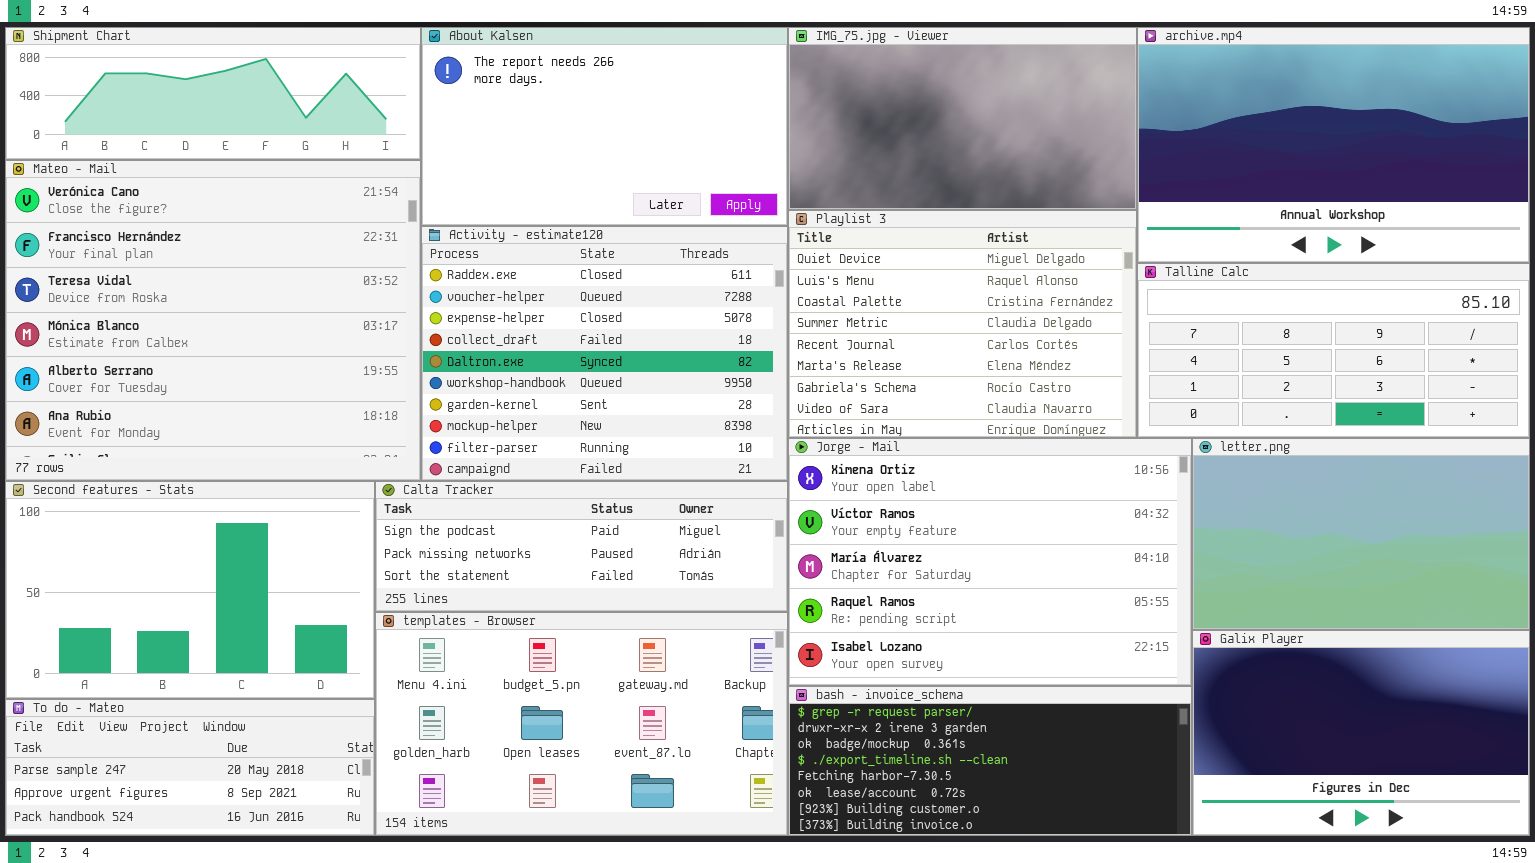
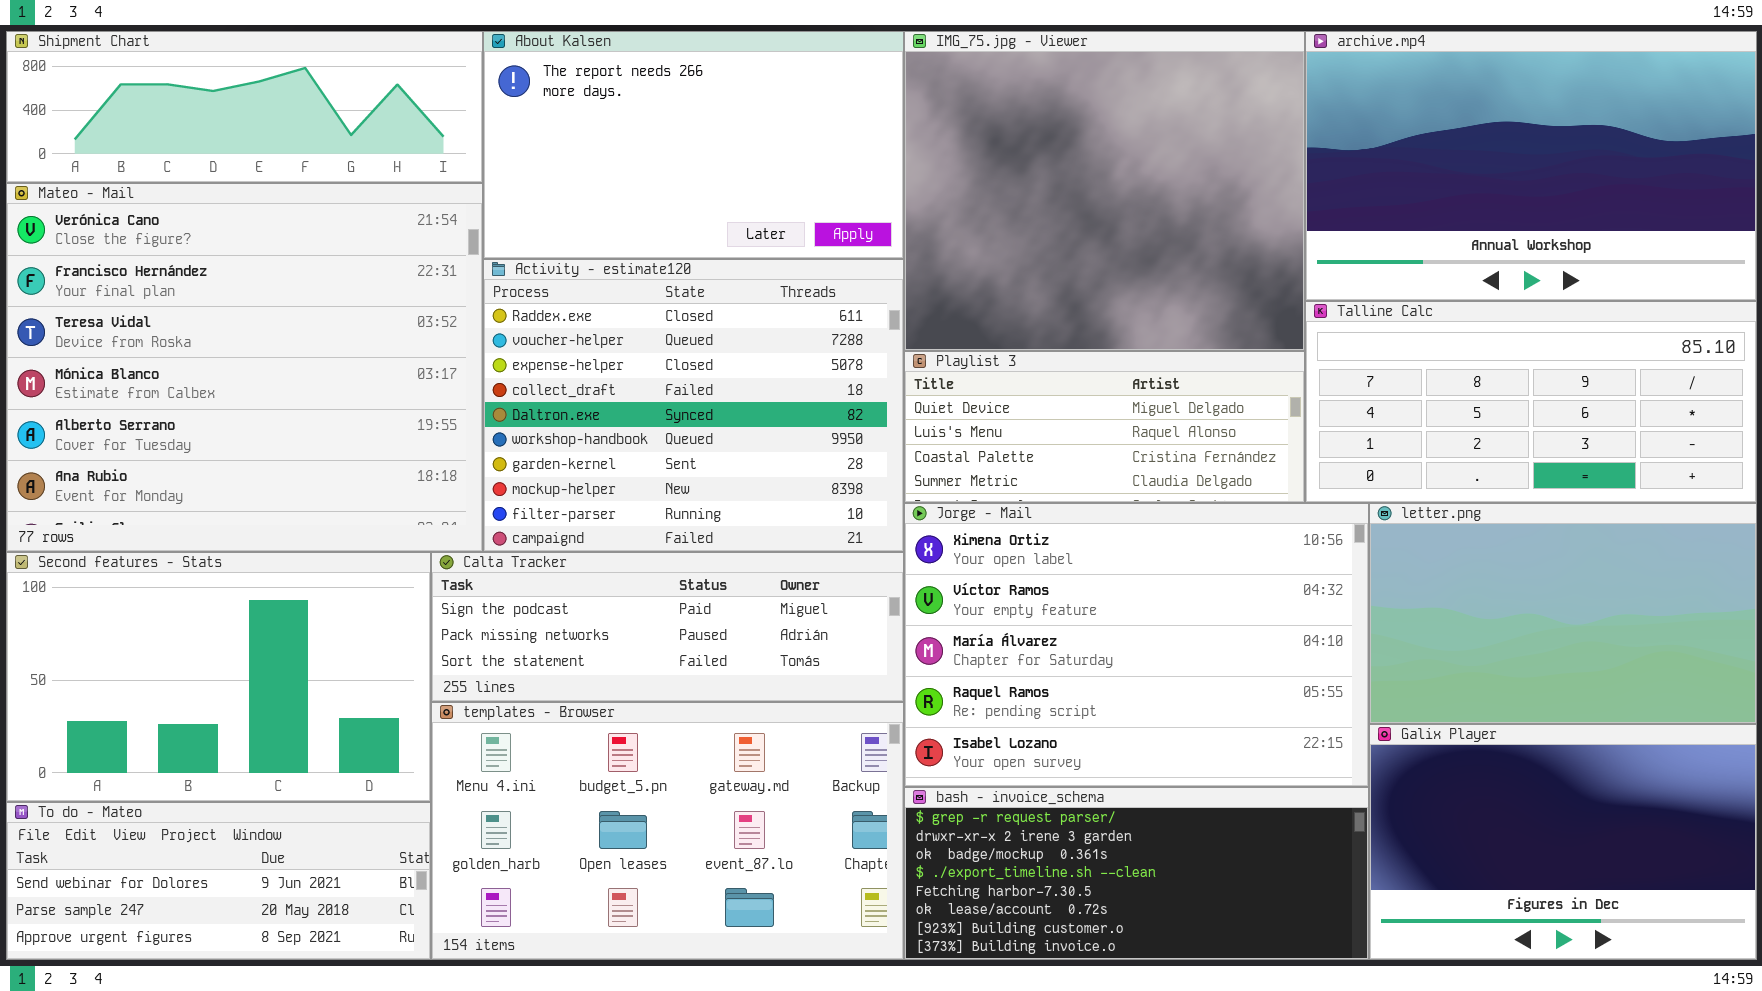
IMG_75.jpg - Viewer: [788,27,1137,210] -> [904,31,1305,351], resized
Playlist 3: [788,210,1137,438] -> [904,351,1305,503], resized
To do - Mateo: [5,699,375,836] -> [6,802,431,960], scrolled up 1 row

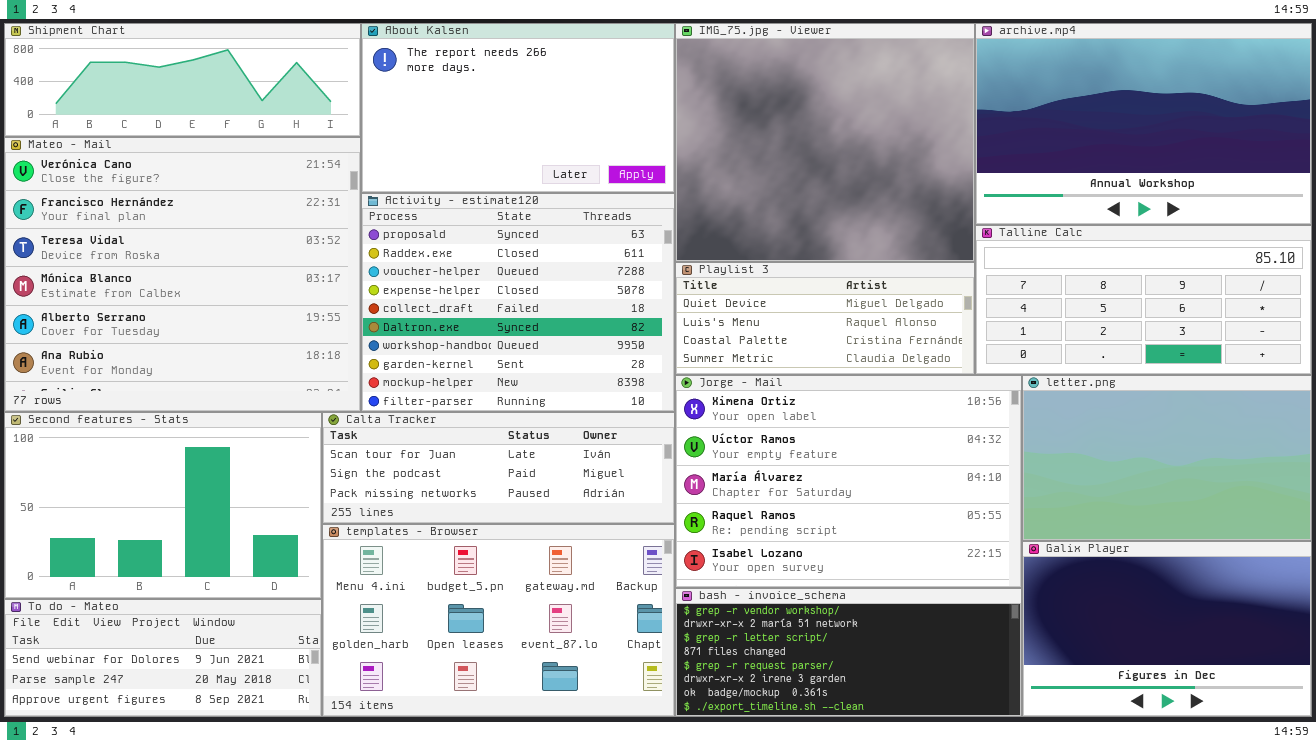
Activity - estimate120: [483,259,904,552] -> [361,193,675,412], scrolled up 1 row
Calta Tracker: [431,552,904,702] -> [322,412,675,524], scrolled up 1 row
bash - invoice_schema: [904,787,1369,960] -> [675,588,1022,717], scrolled up 4 rows

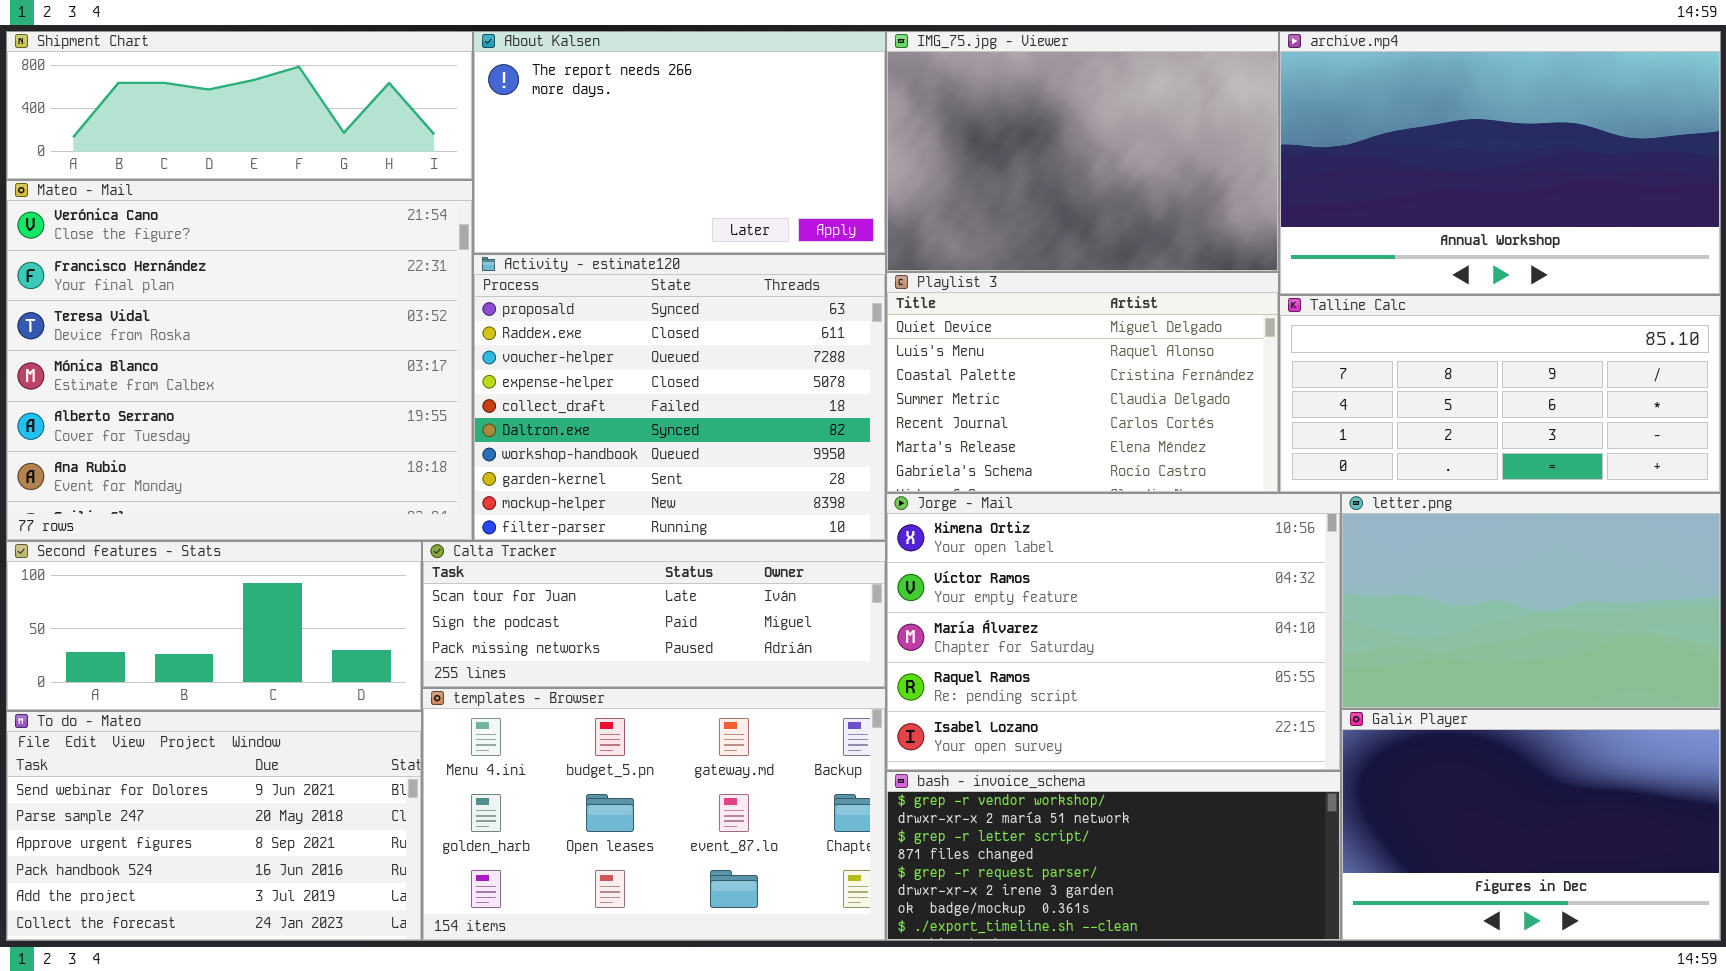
IMG_75.jpg - Viewer: [675,23,975,262] -> [886,31,1279,272], resized
Playlist 3: [675,262,975,375] -> [886,272,1279,493], resized
Second features - Stats: [4,412,322,599] -> [6,541,422,711], resized
To do - Mateo: [4,599,322,717] -> [6,711,422,941], resized

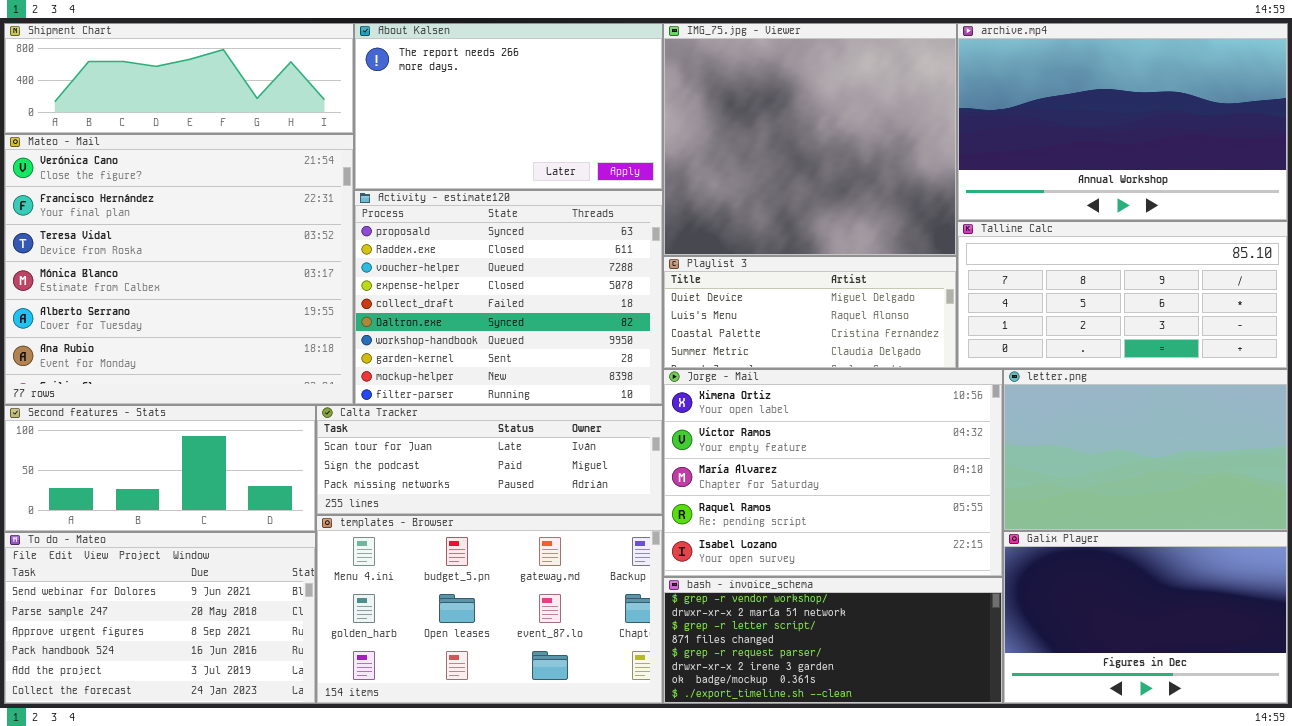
IMG_75.jpg - Viewer: [886,31,1279,272] -> [663,23,957,256], resized
Playlist 3: [886,272,1279,493] -> [663,256,957,369], resized

